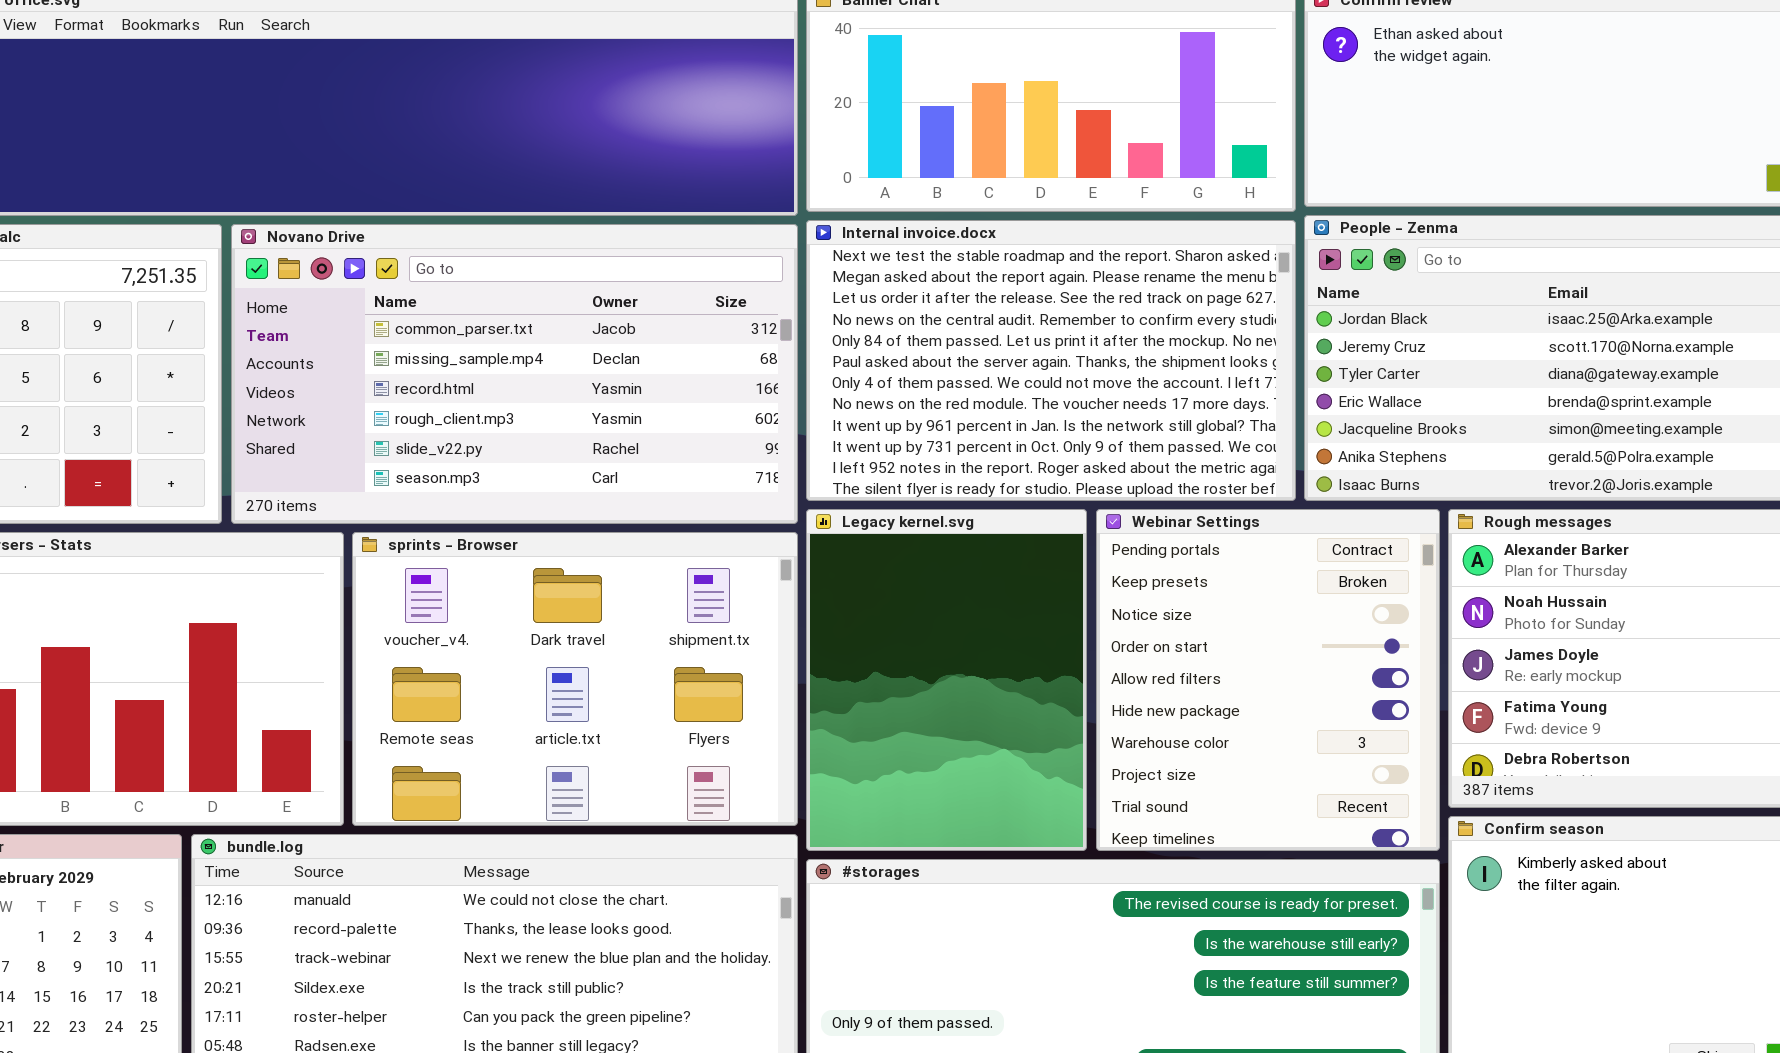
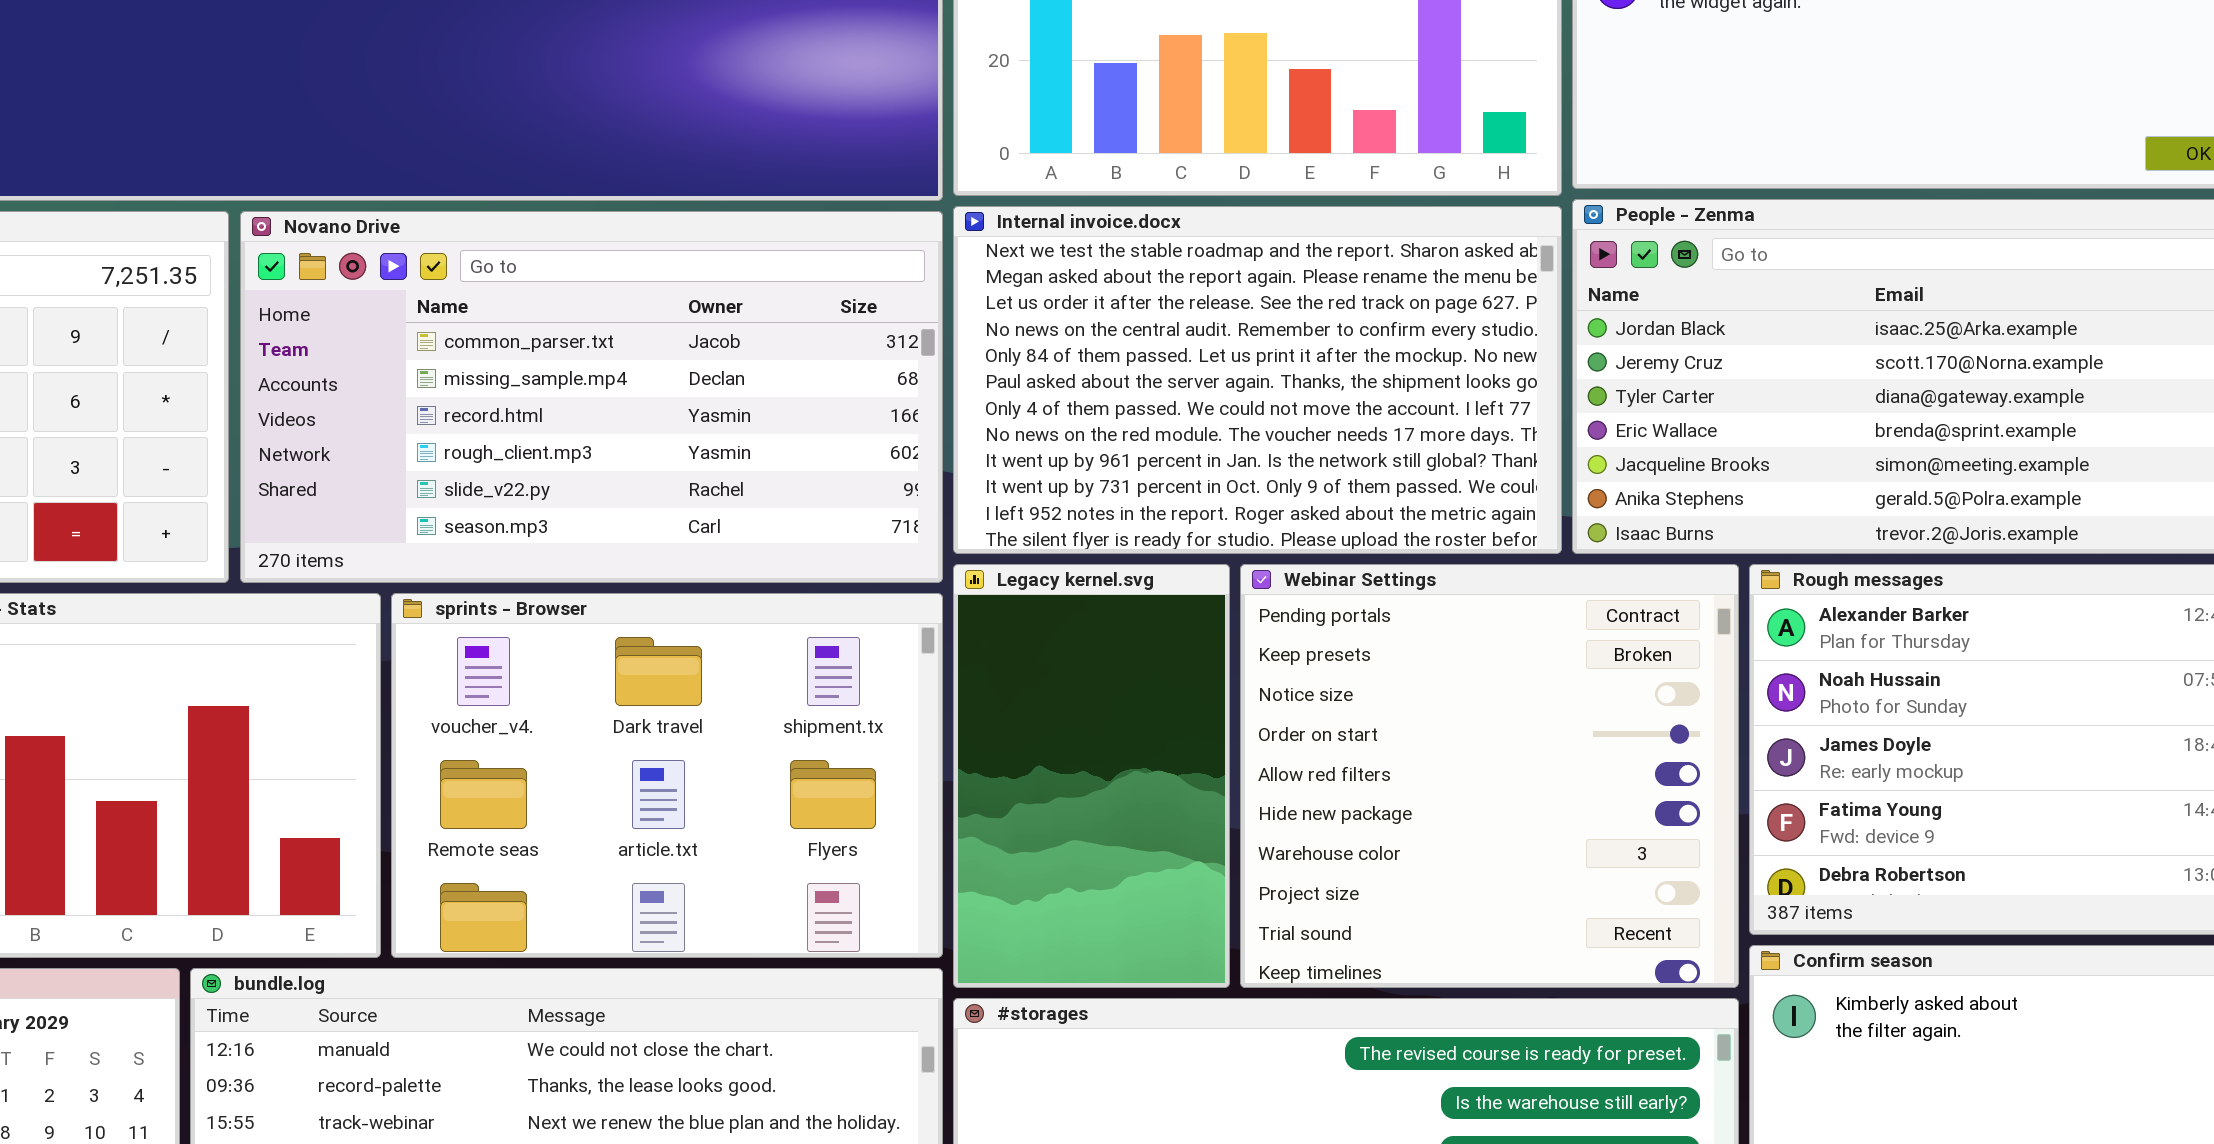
Legacy kernel.svg: [806,509,1087,851] -> [953,564,1230,988], resized
Webinar Settings: [1096,509,1440,851] -> [1240,564,1739,988], resized

